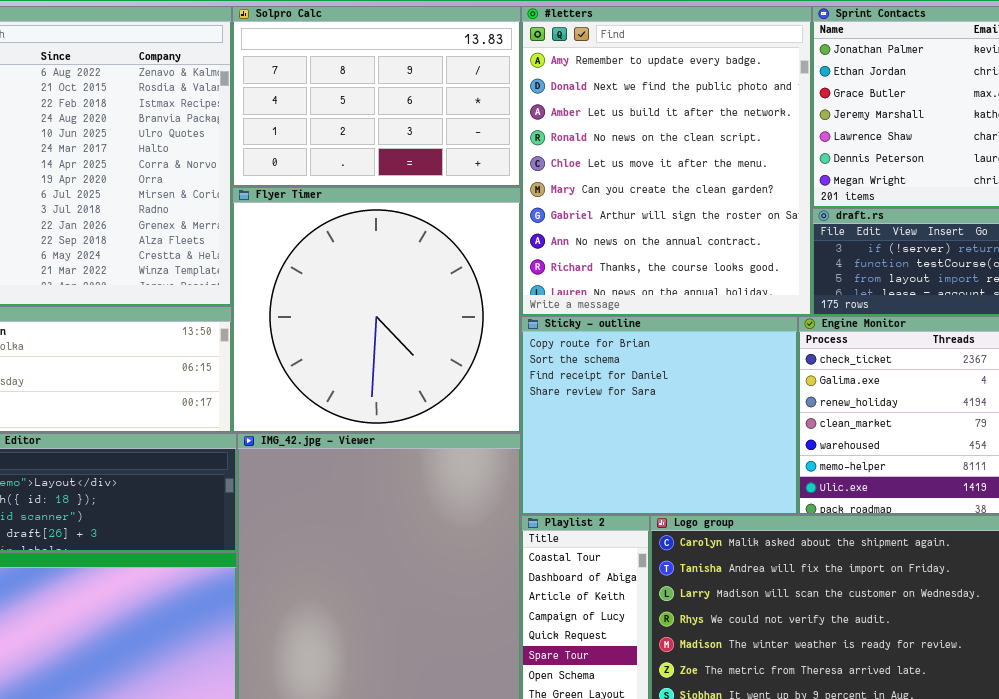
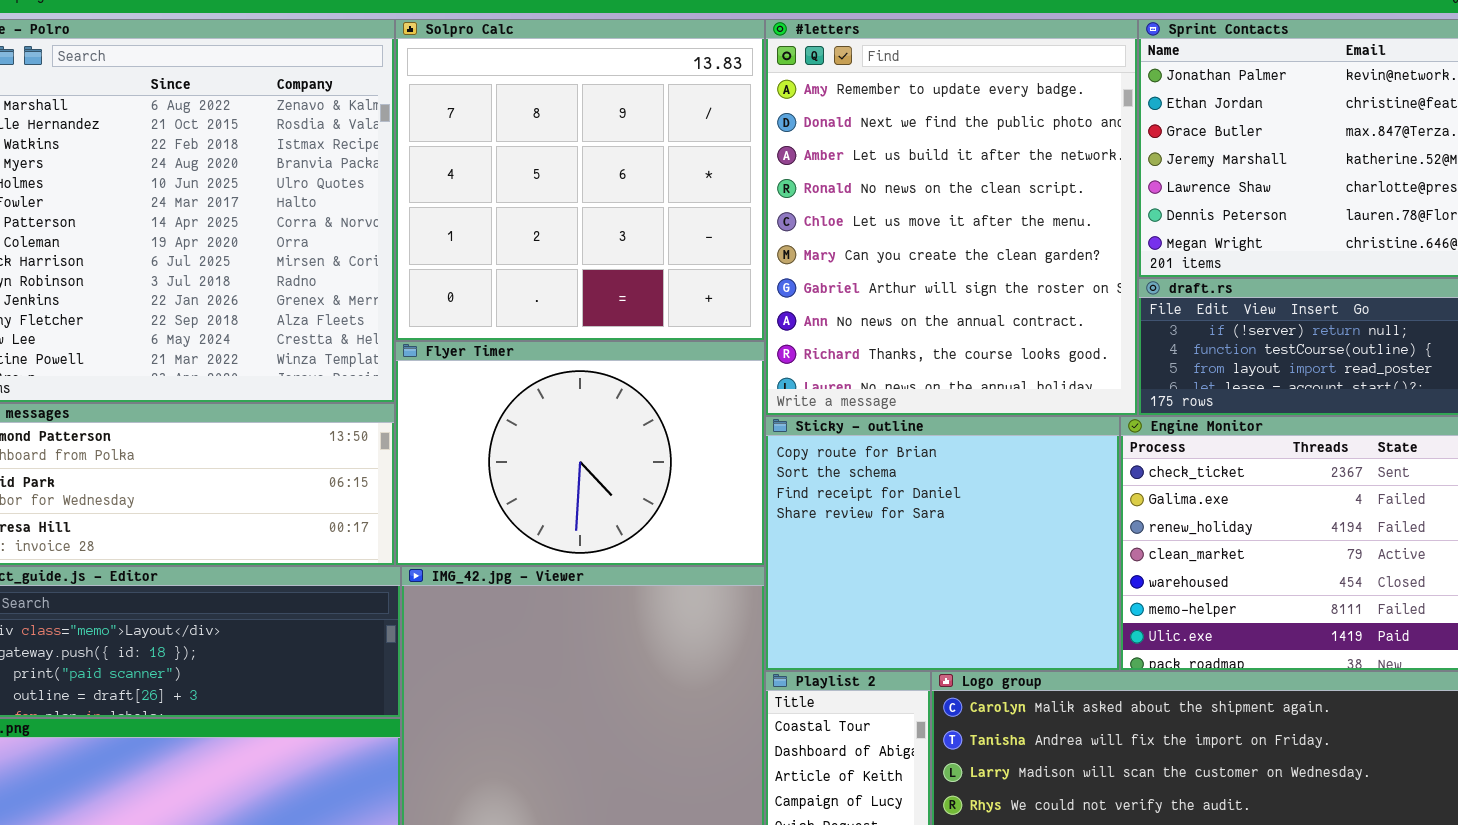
Solpro Calc: [232,6,521,187] -> [395,19,765,341], resized
Flyer Timer: [232,187,521,433] -> [395,341,765,566], resized

